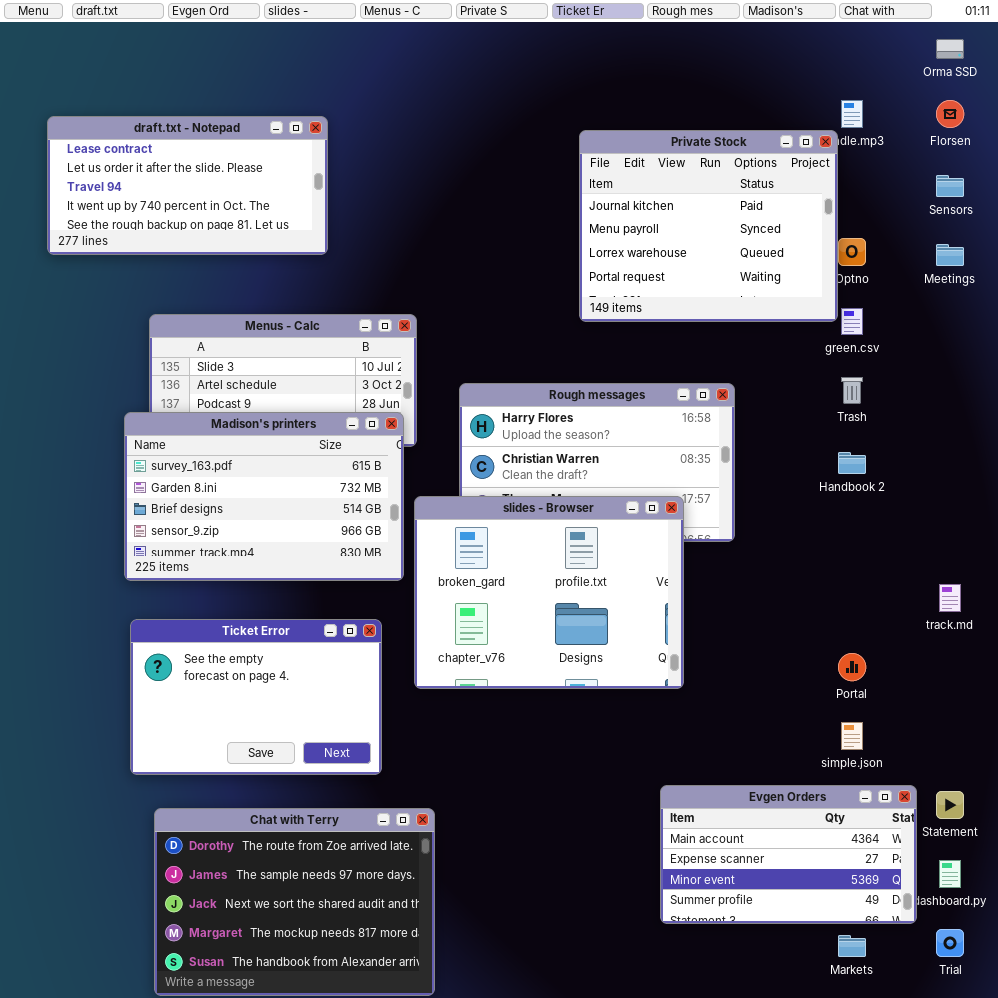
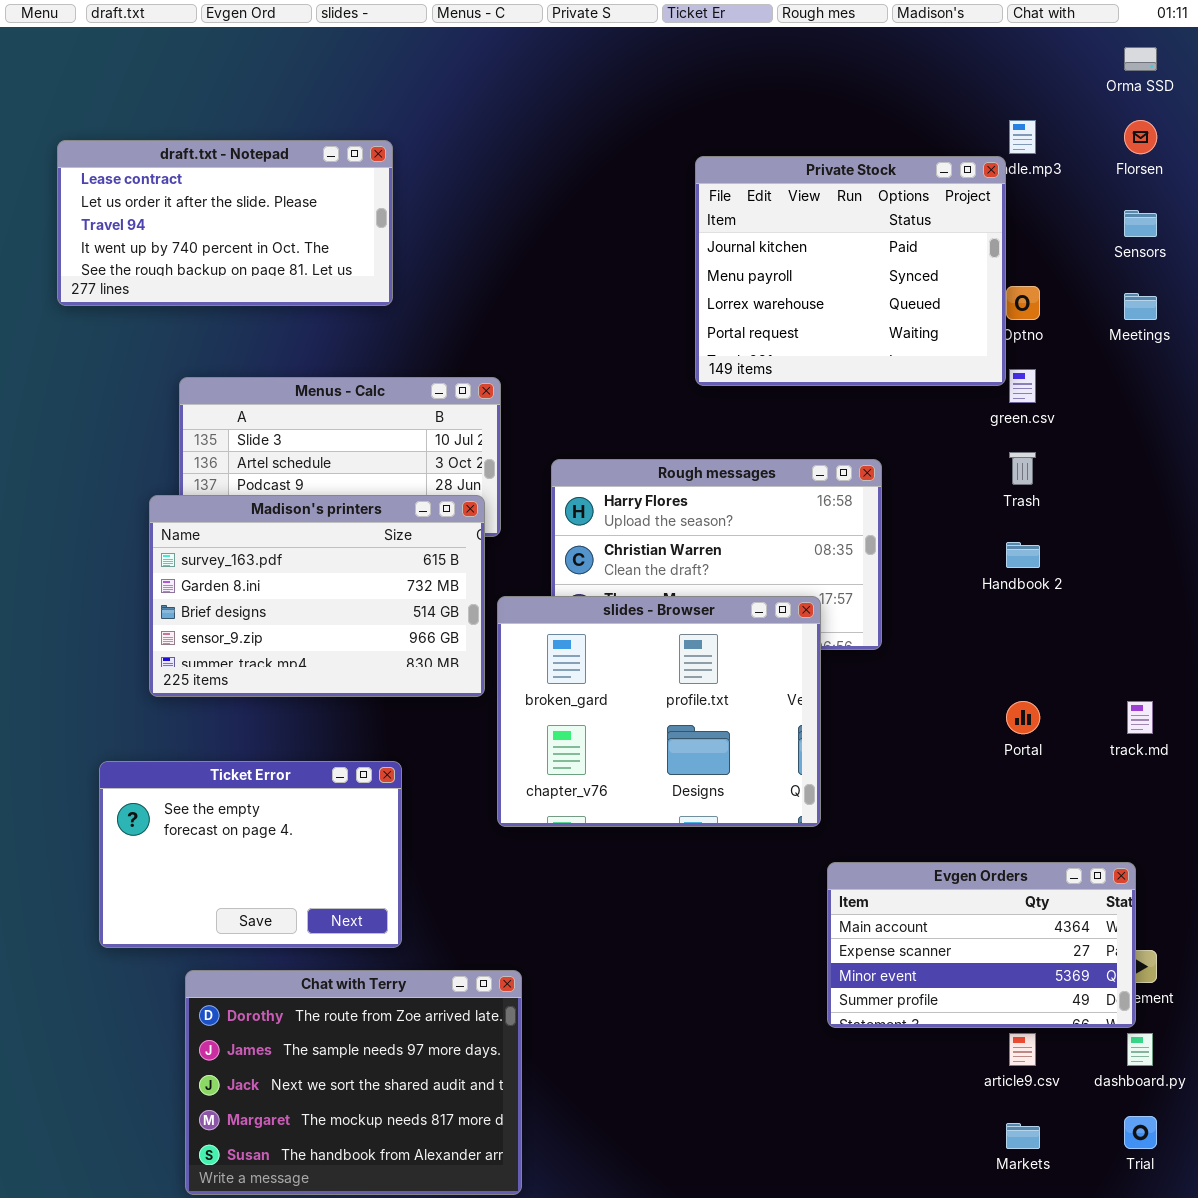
Ticket Error: [130,619,382,775] -> [99,761,402,948], moved
Portal: [838,653,866,681] -> [1006,701,1040,734], moved
Evgen Orders: [660,785,917,924] -> [827,862,1136,1028], moved

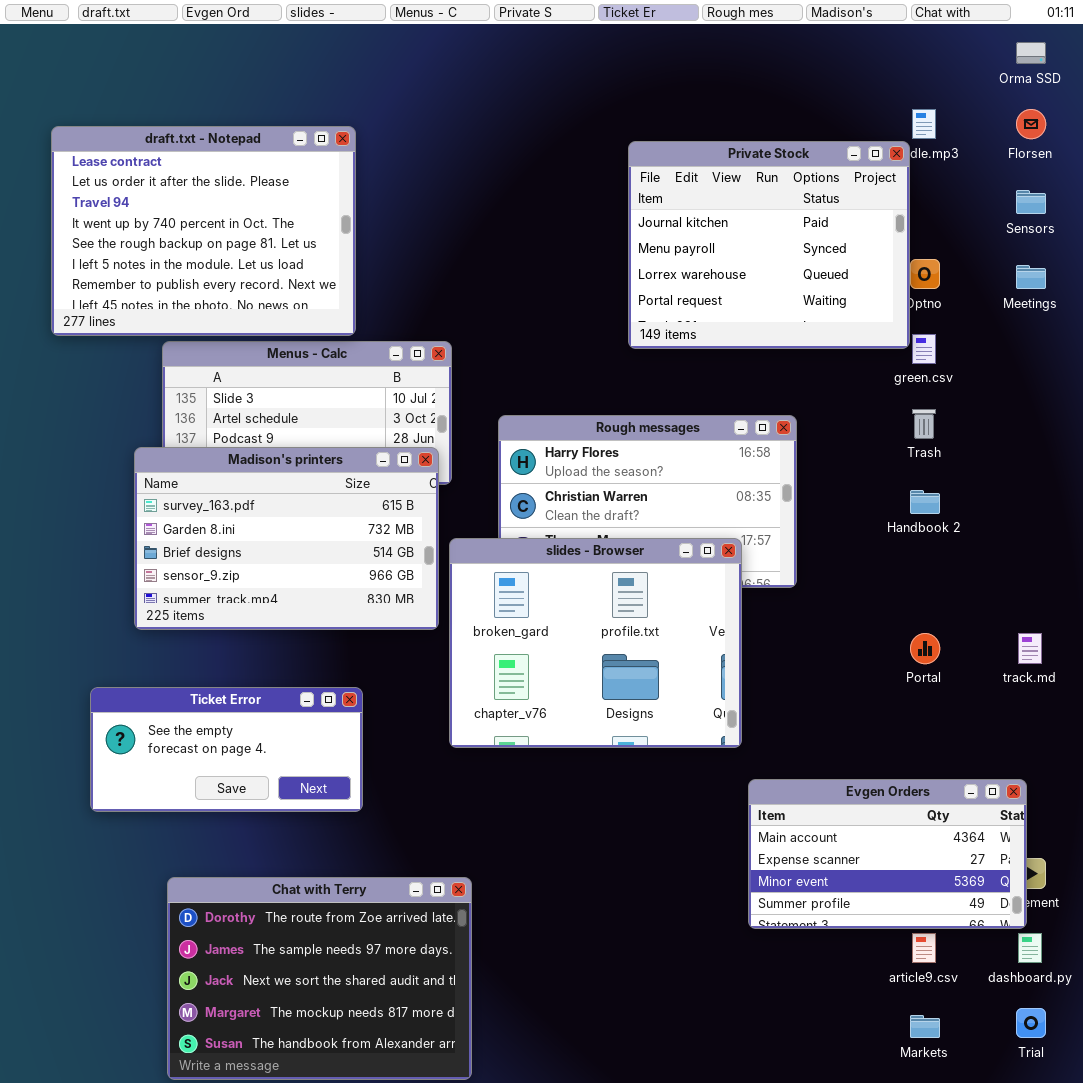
draft.txt - Notepad: [57,140,393,306] -> [51,126,356,336], resized
Ticket Error: [99,761,402,948] -> [90,687,363,812], resized

